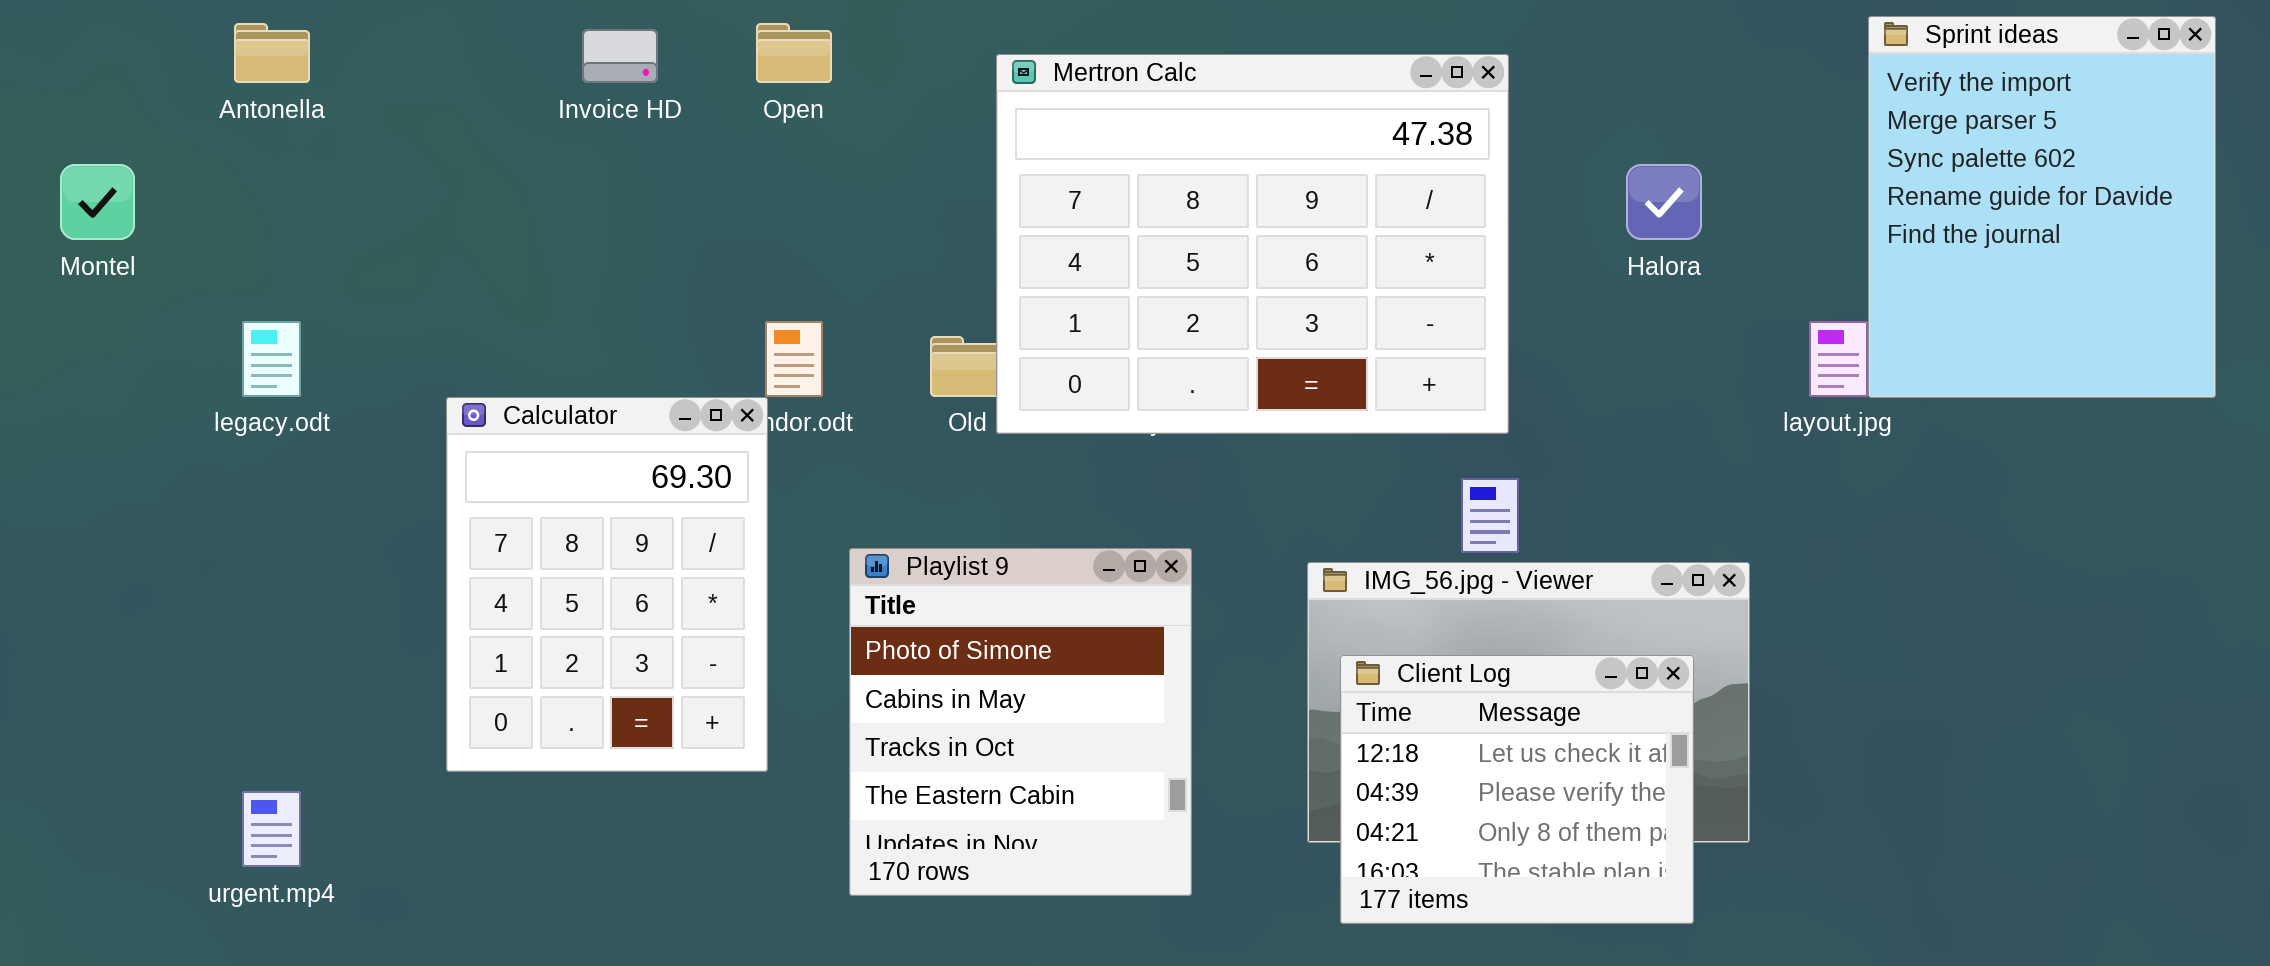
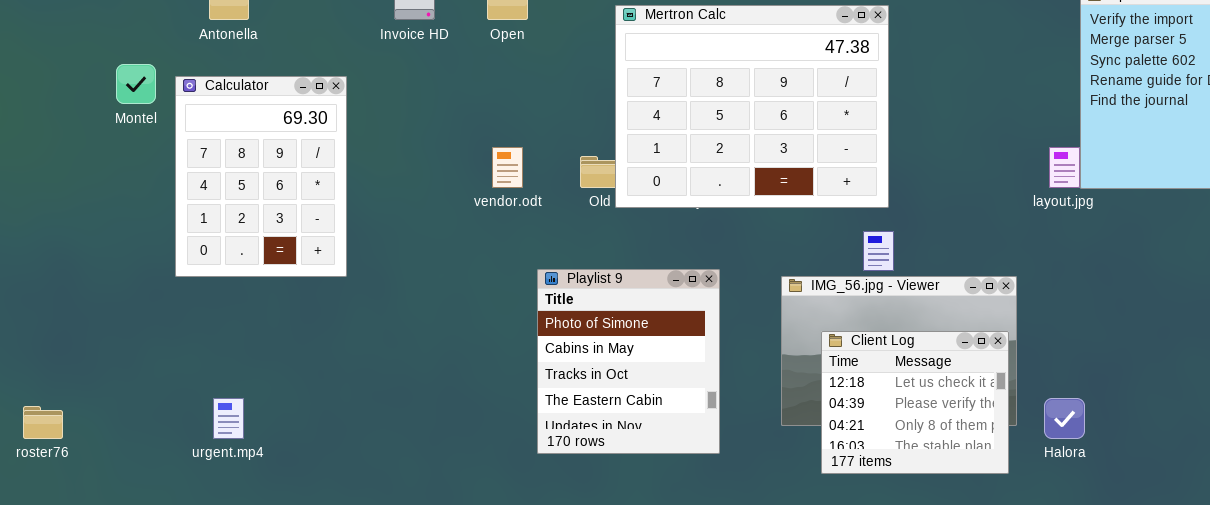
Halora: [1626,164,1702,240] -> [1044,398,1085,439], moved
Calculator: [446,397,768,772] -> [175,76,347,277], moved
Client Log: [1340,655,1694,924] -> [821,331,1009,474], moved

